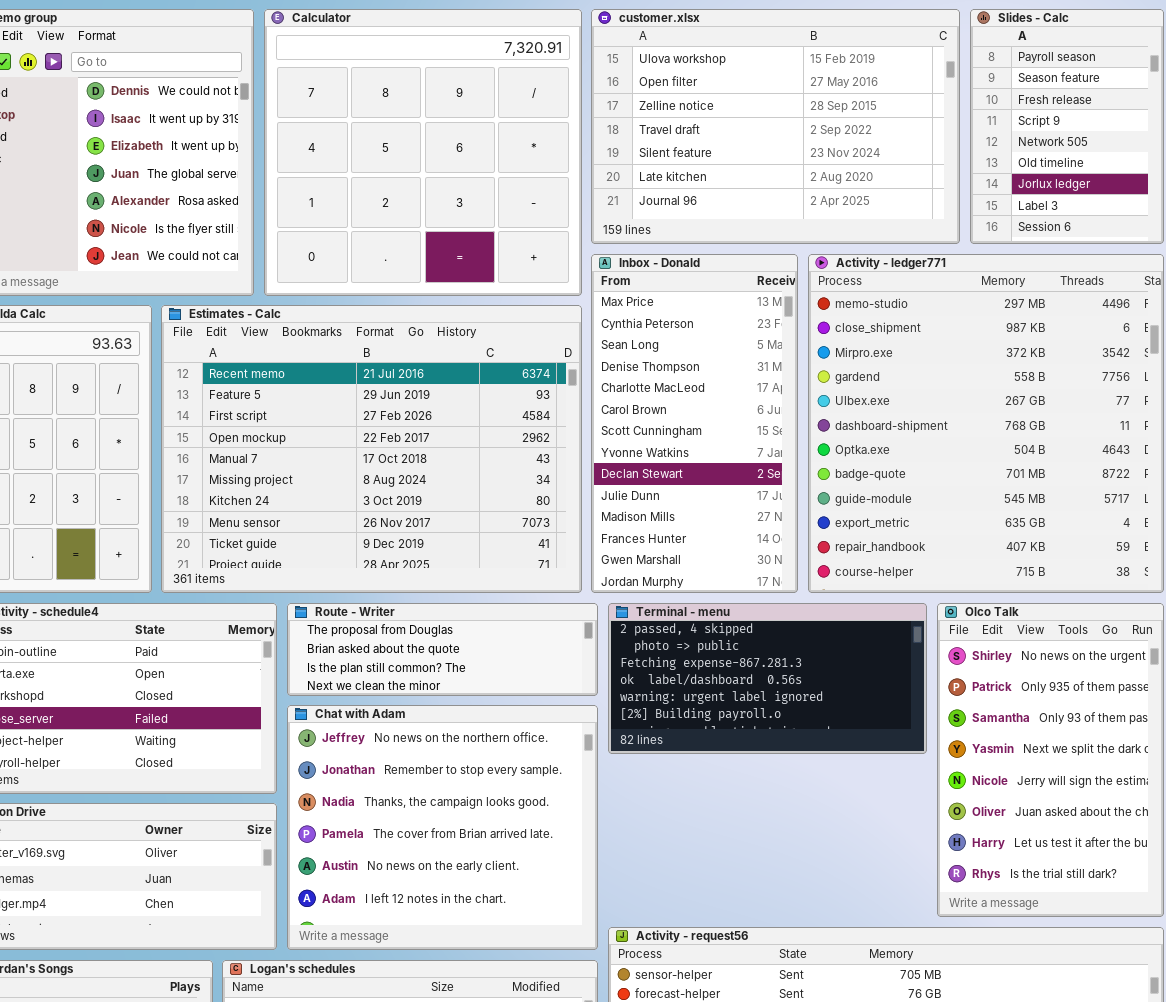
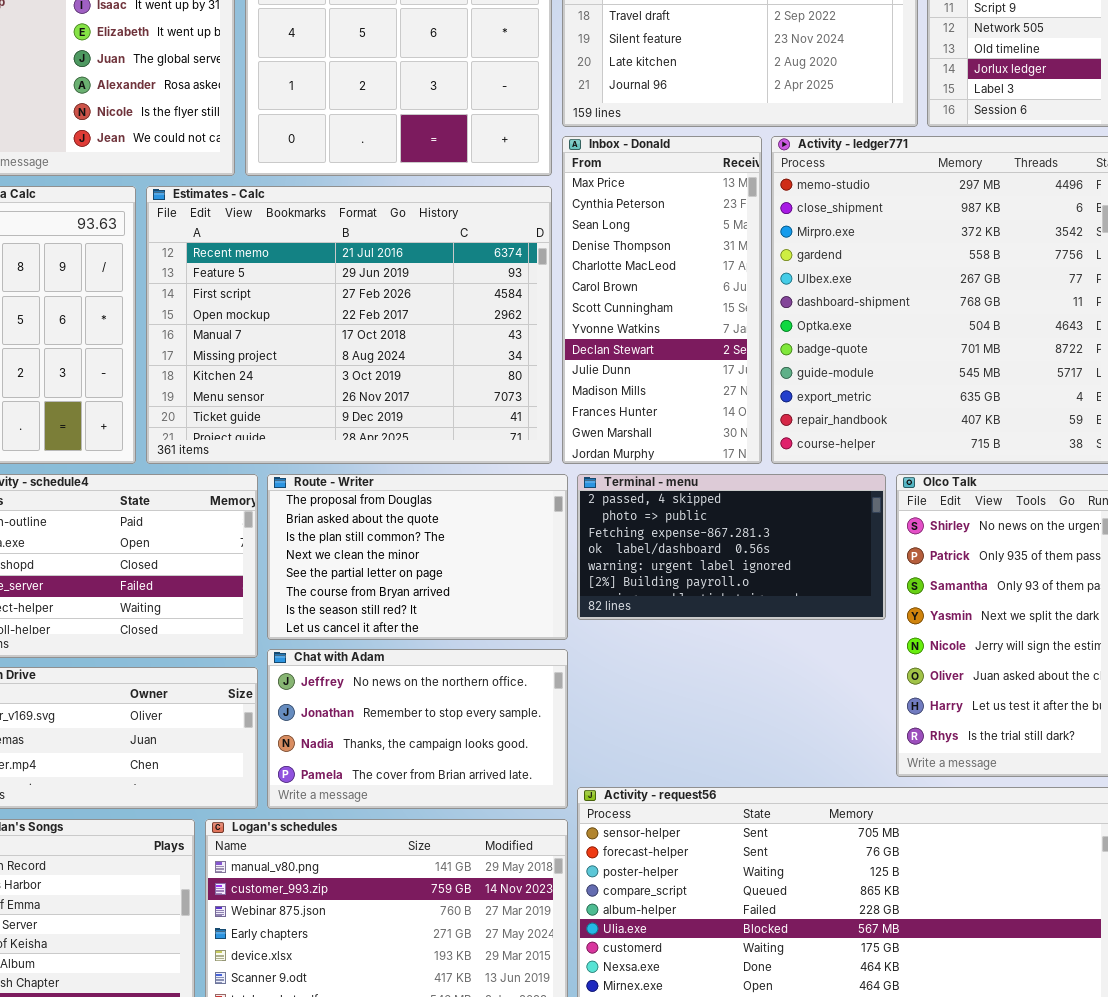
Route - Writer: [287,603,598,696] -> [267,474,568,640], resized
Chat with Adam: [287,705,598,950] -> [267,649,568,809], resized

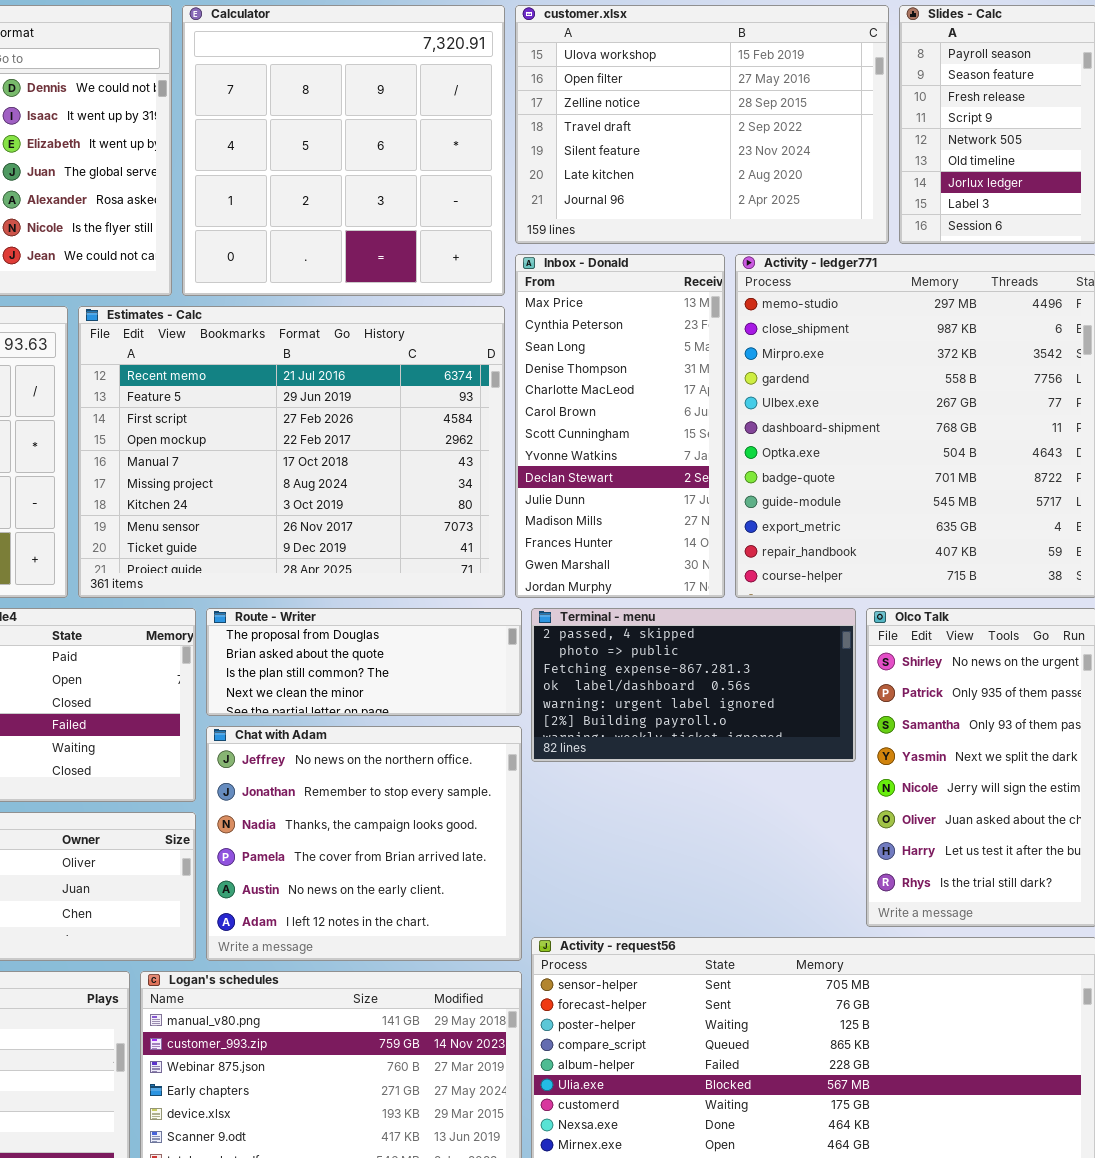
Route - Writer: [267,474,568,640] -> [206,608,522,716], resized
Chat with Adam: [267,649,568,809] -> [206,726,522,961], resized

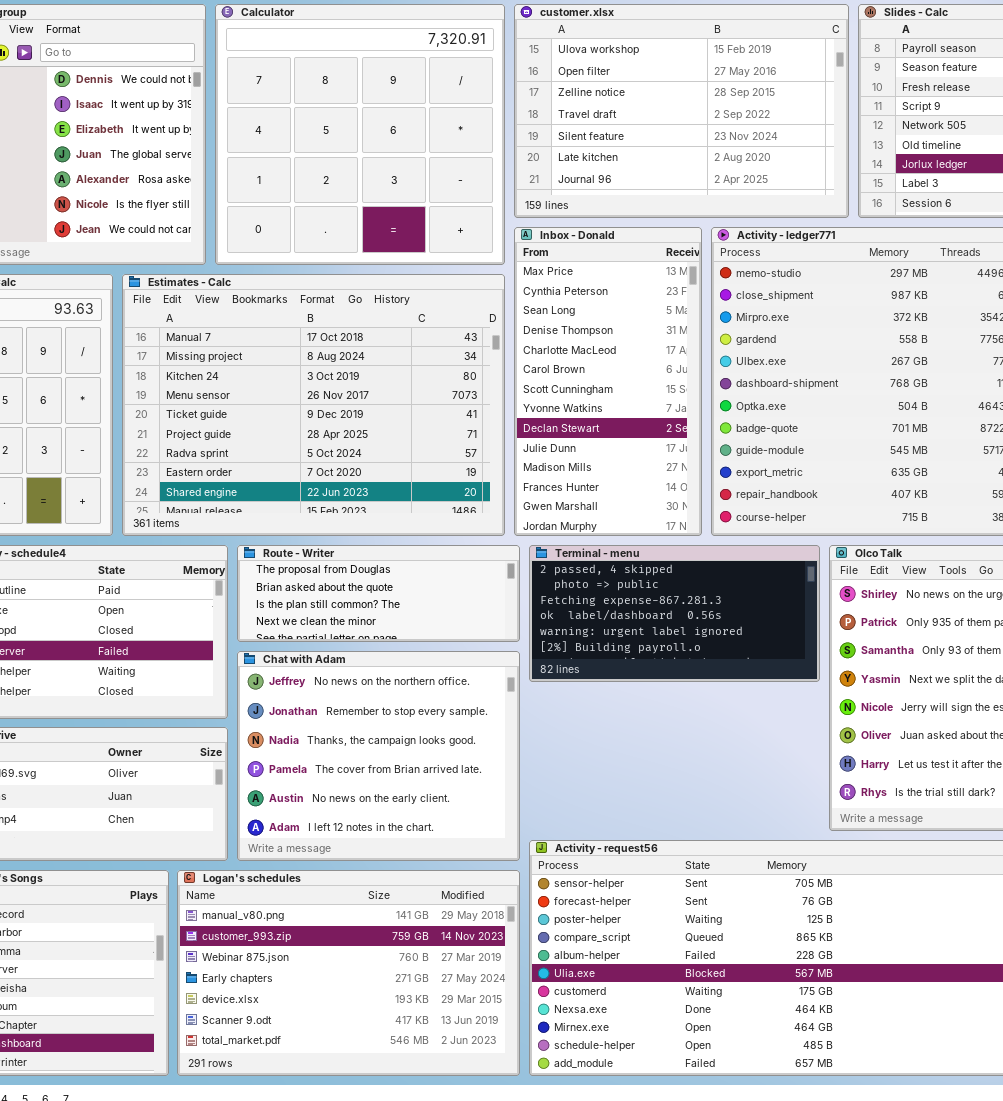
Estimates - Calc: [78,306,505,598] -> [122,274,505,536], scrolled down 4 rows

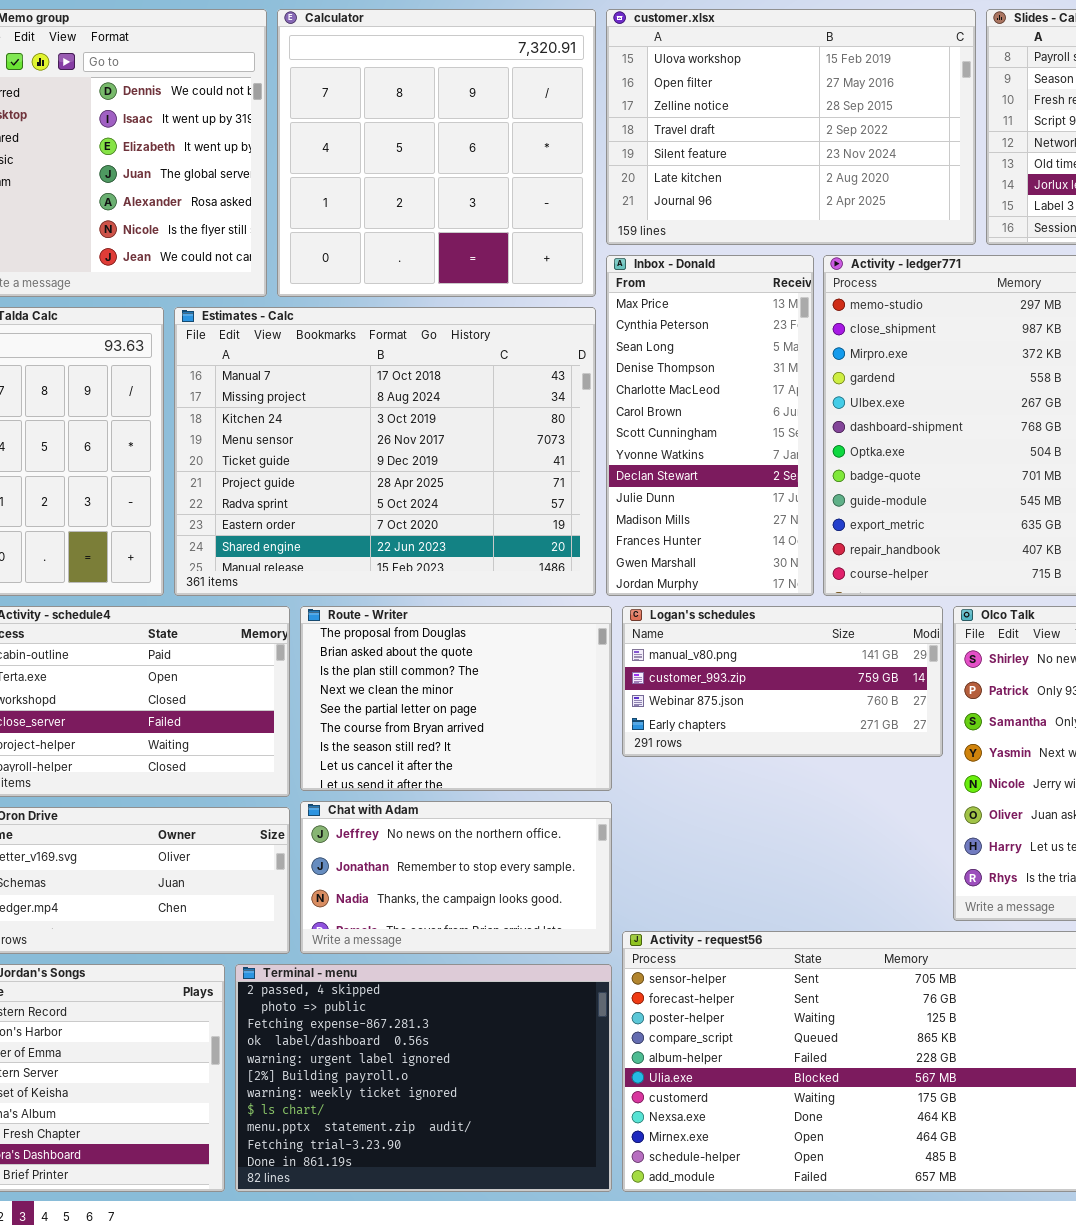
Route - Writer: [237,545,520,642] -> [300,606,612,791], resized
Terminal - menu: [529,545,820,682] -> [235,964,612,1192], moved, resized
Chat with Adam: [237,651,520,861] -> [300,801,612,954], resized
Logan's schedules: [177,870,520,1076] -> [622,606,943,757], moved, resized

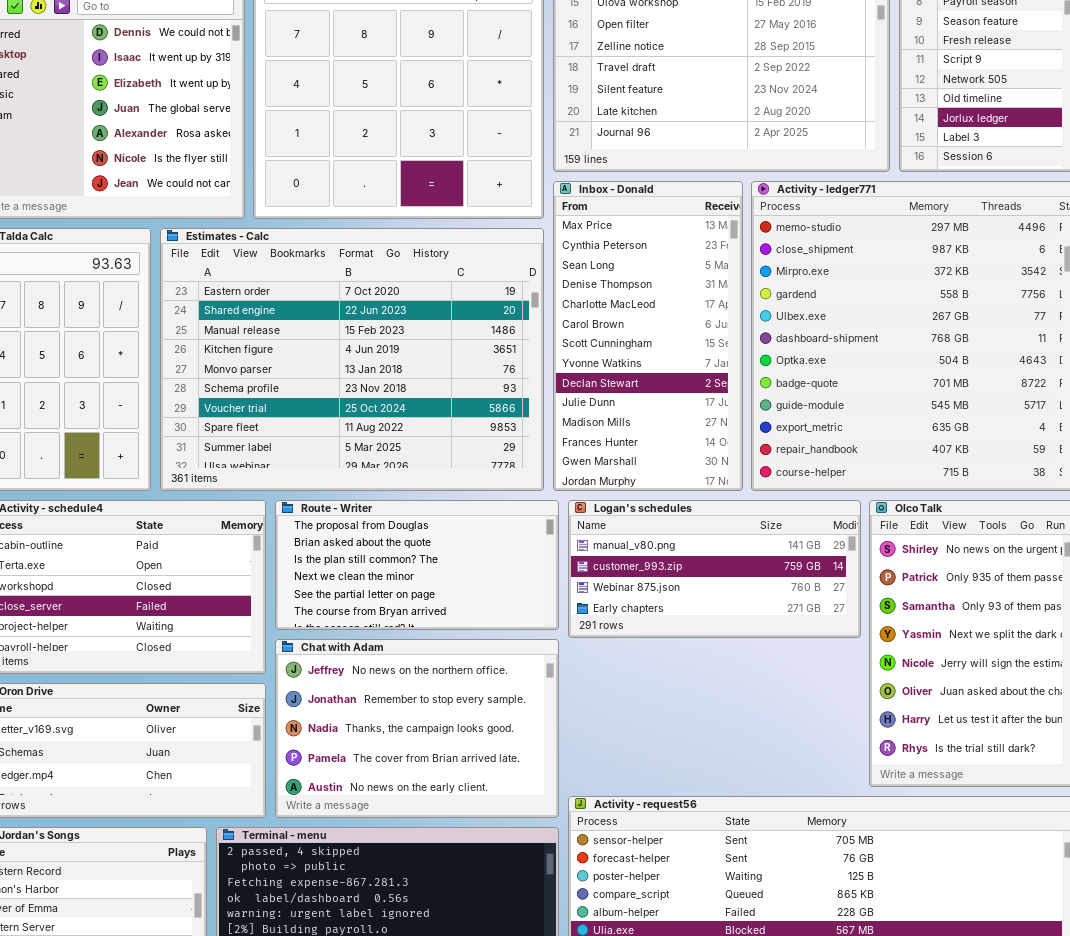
Estimates - Calc: [174,307,596,596] -> [160,228,544,491], scrolled down 7 rows
Route - Writer: [300,606,612,791] -> [275,500,559,630], resized
Chat with Adam: [300,801,612,954] -> [275,639,559,818], resized

